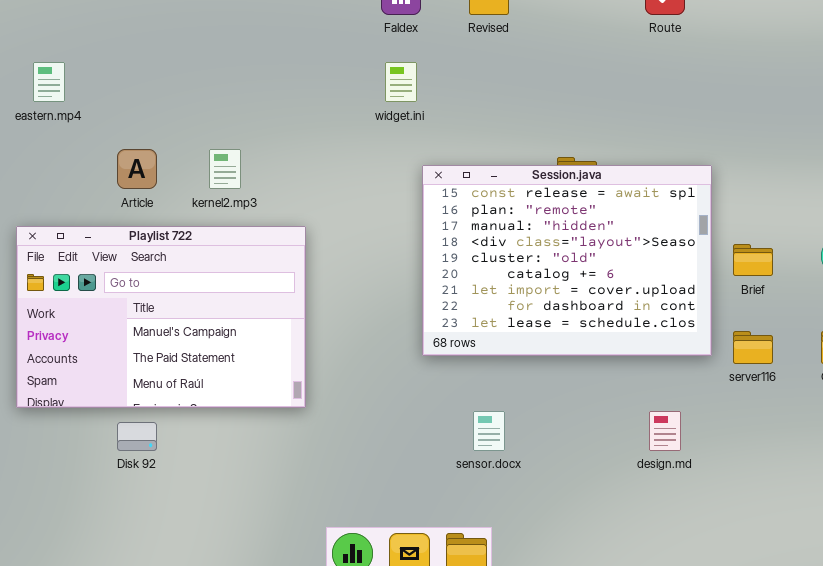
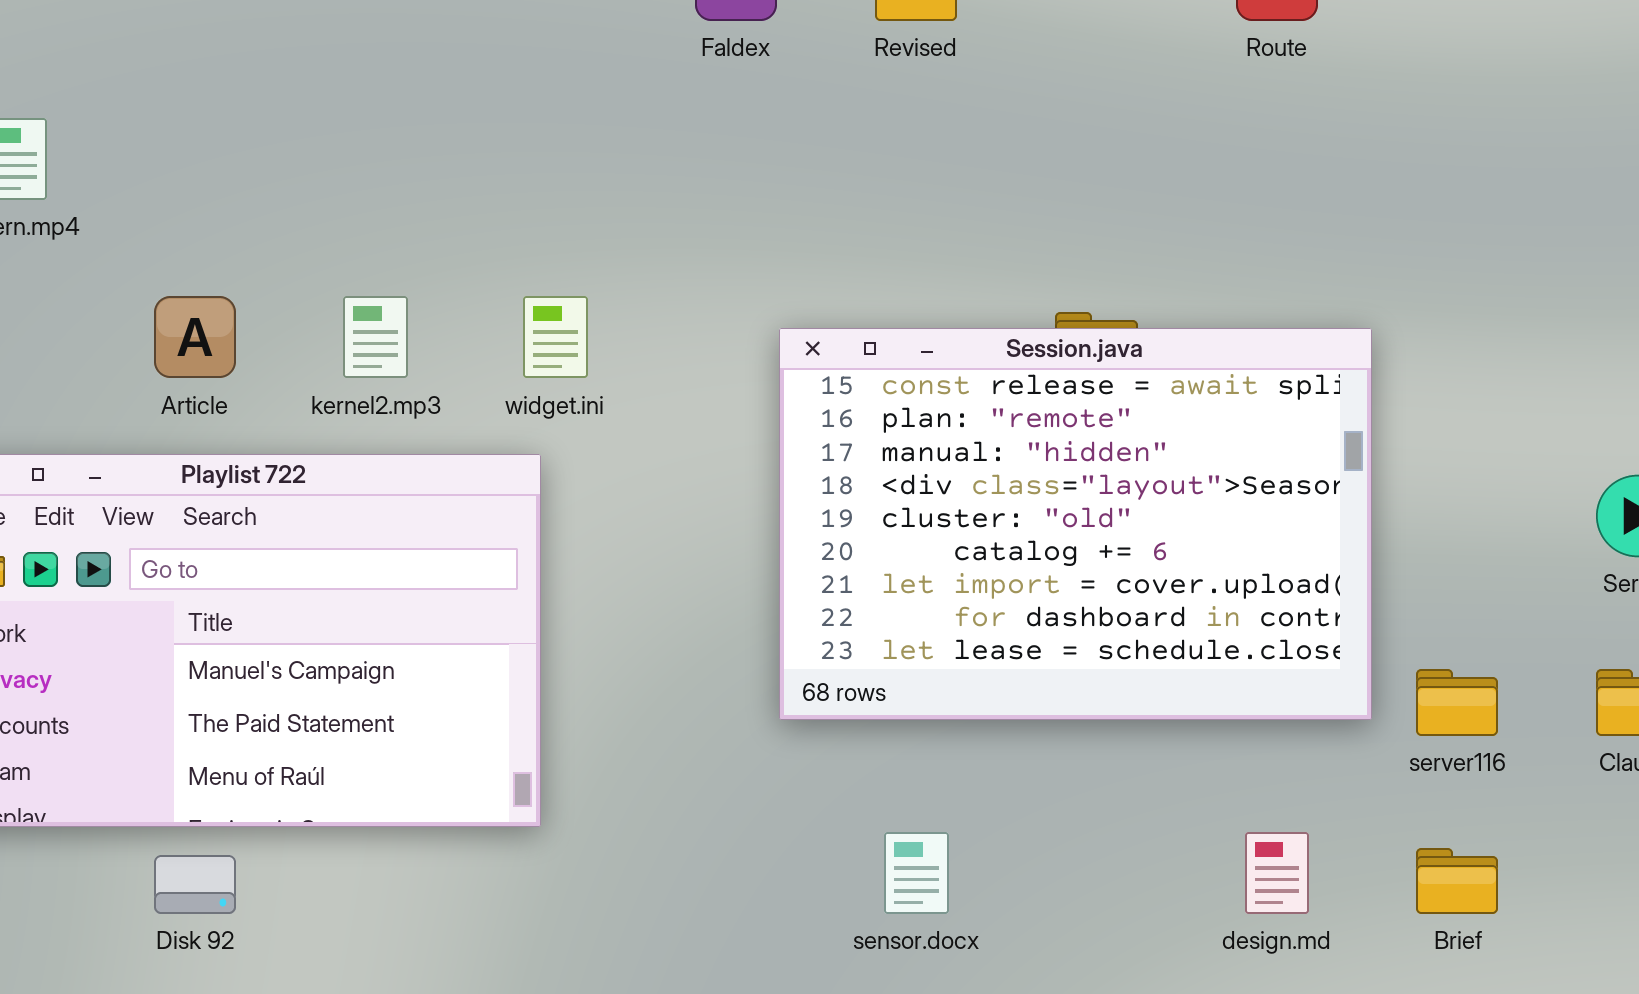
widget.ini: [385,62,417,102] -> [523,296,588,378], moved
Brief: [733,244,773,276] -> [1416,848,1498,914], moved

